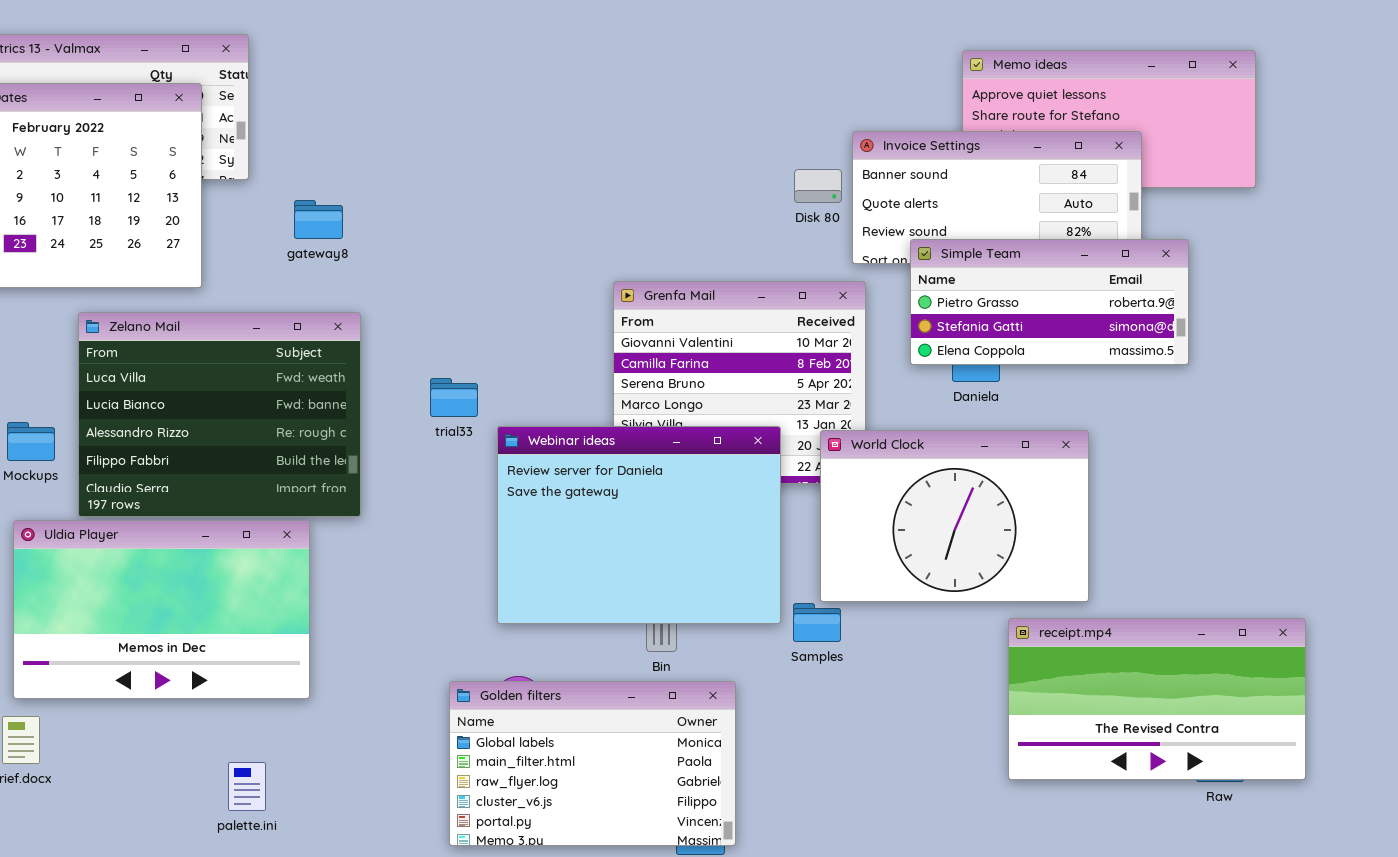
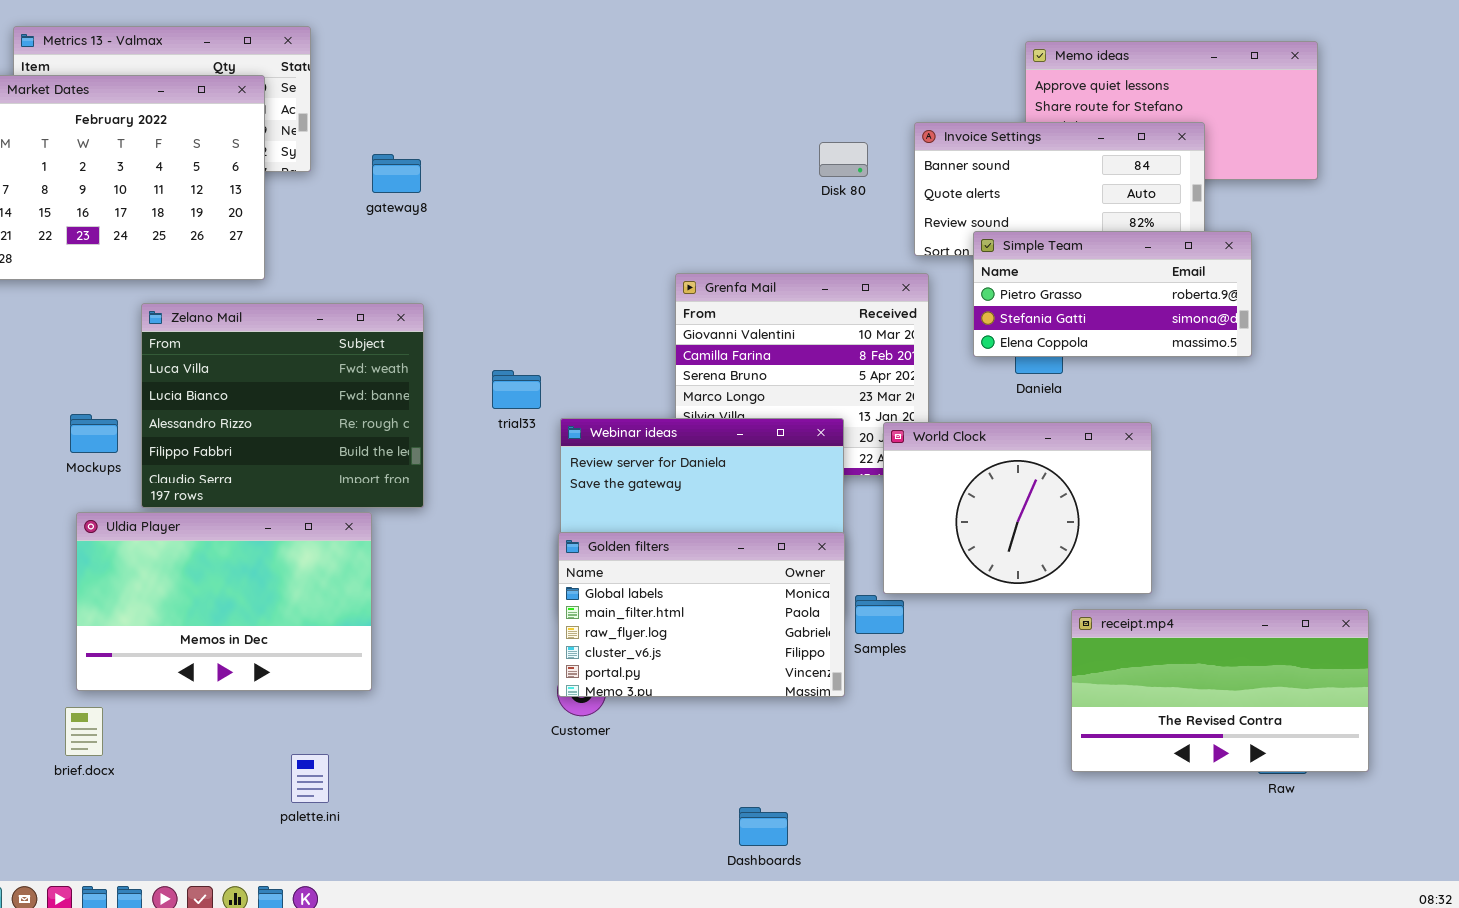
Disk 80: [794,169,842,203] -> [819,142,868,177], moved
gateway8: [294,200,343,239] -> [372,154,421,193], moved
Golden filters: [449,681,736,846] -> [558,532,845,697], moved

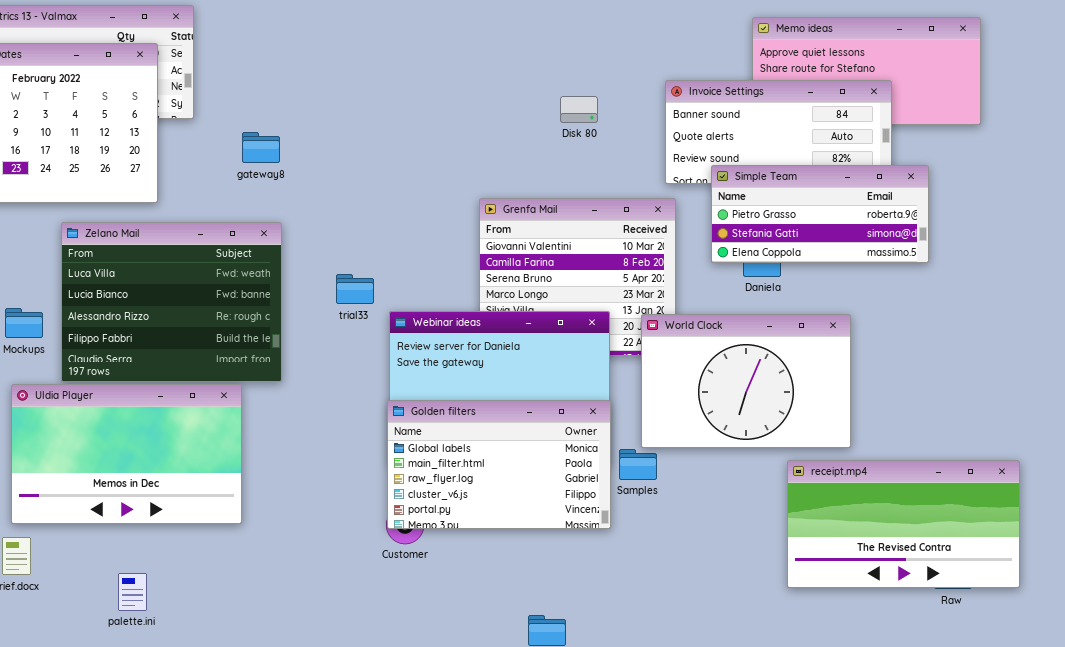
Disk 80: [819,142,868,177] -> [560,96,598,123], moved
gateway8: [372,154,421,193] -> [242,132,280,163], moved
palette.ini: [291,754,329,803] -> [118,573,147,611], moved

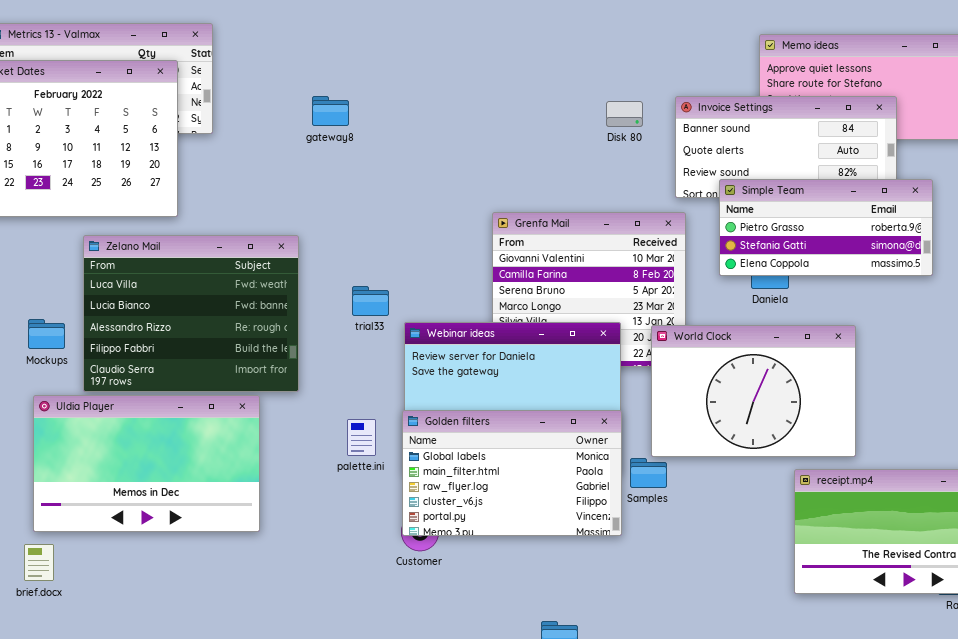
Disk 80: [560,96,598,123] -> [606,101,643,127], moved
gateway8: [242,132,280,163] -> [312,96,349,126], moved
palette.ini: [118,573,147,611] -> [347,419,376,456], moved

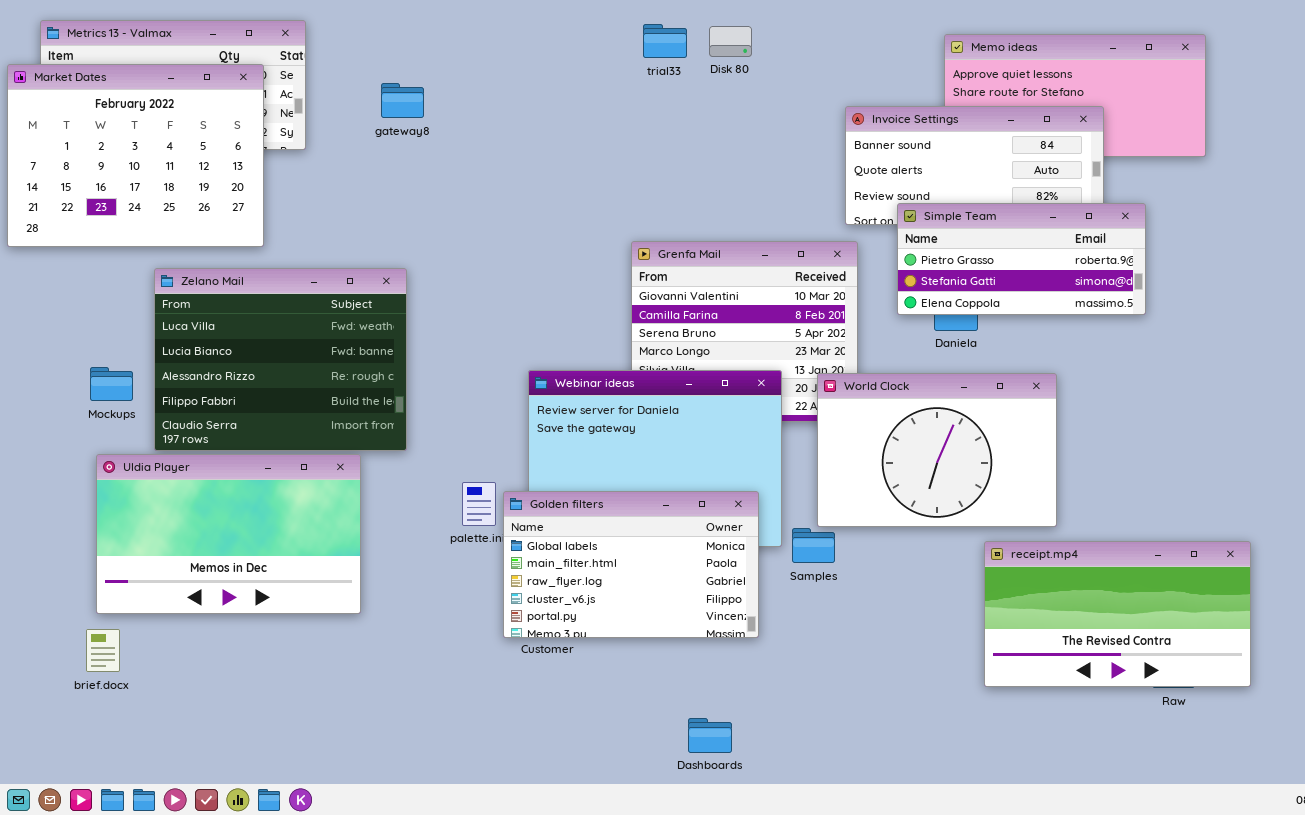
gateway8: [312,96,349,126] -> [381,83,424,118], moved
Disk 80: [606,101,643,127] -> [709,26,752,57], moved
trial33: [352,286,389,316] -> [643,24,687,58], moved
Golden filters: [402,410,622,536] -> [503,491,759,638], moved

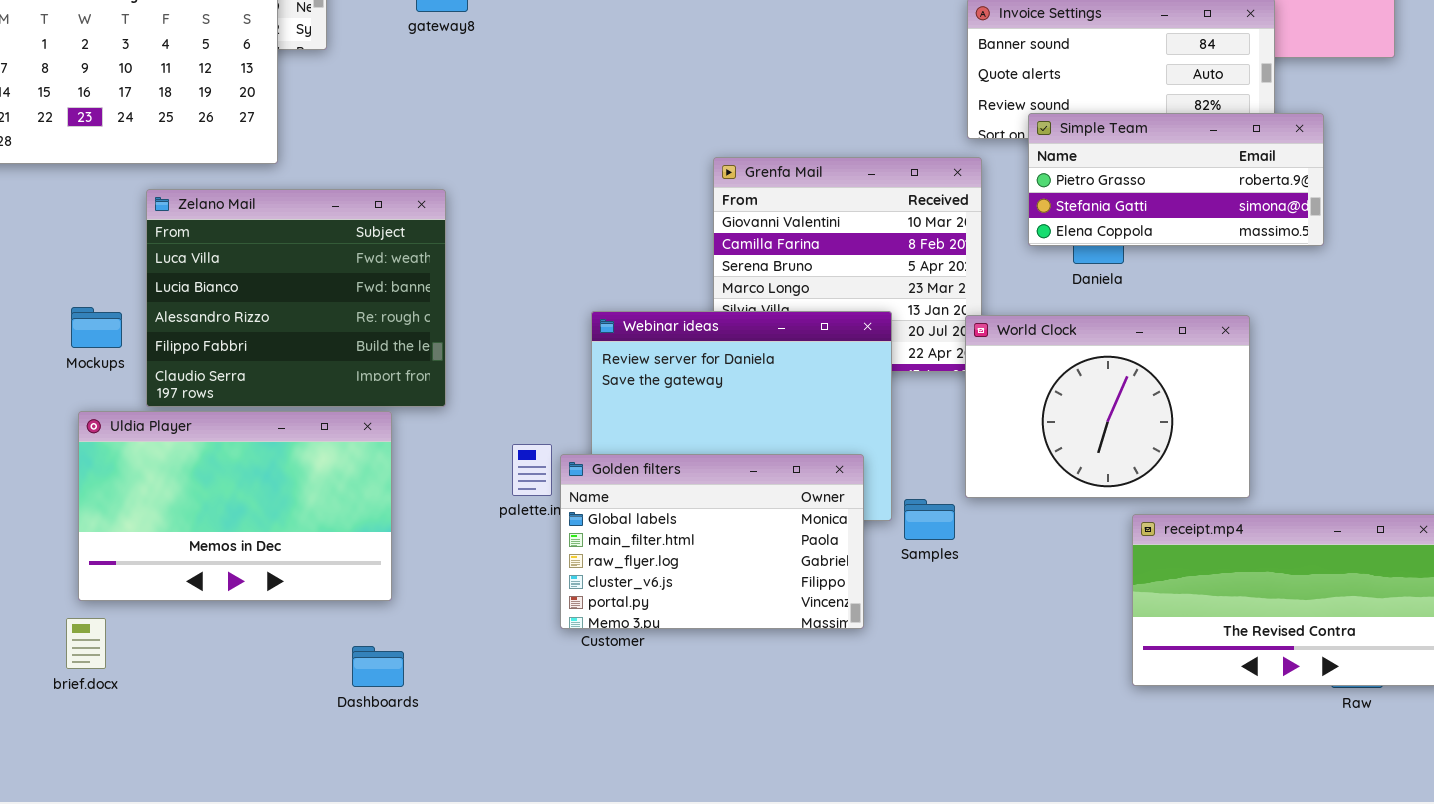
World Clock: [817,373,1057,527] -> [965,315,1250,498], moved
Dashboards: [688,718,732,753] -> [352,646,404,687], moved

